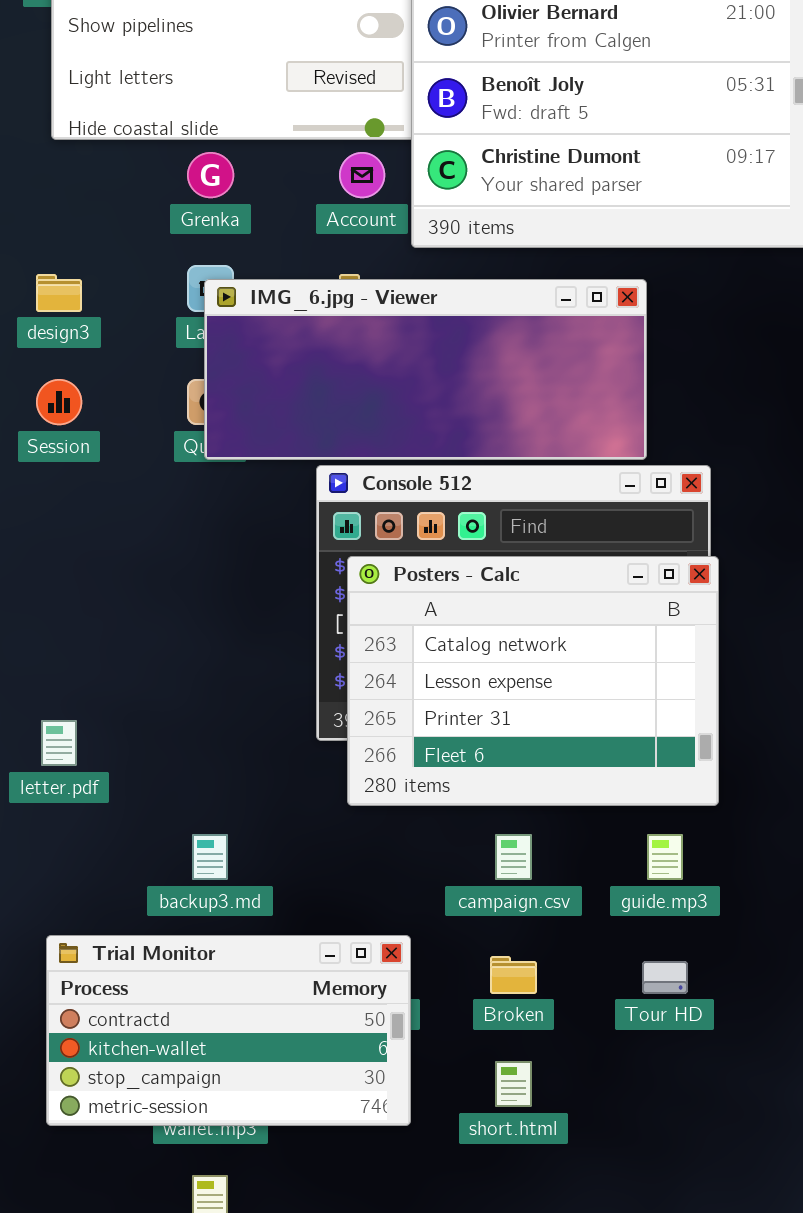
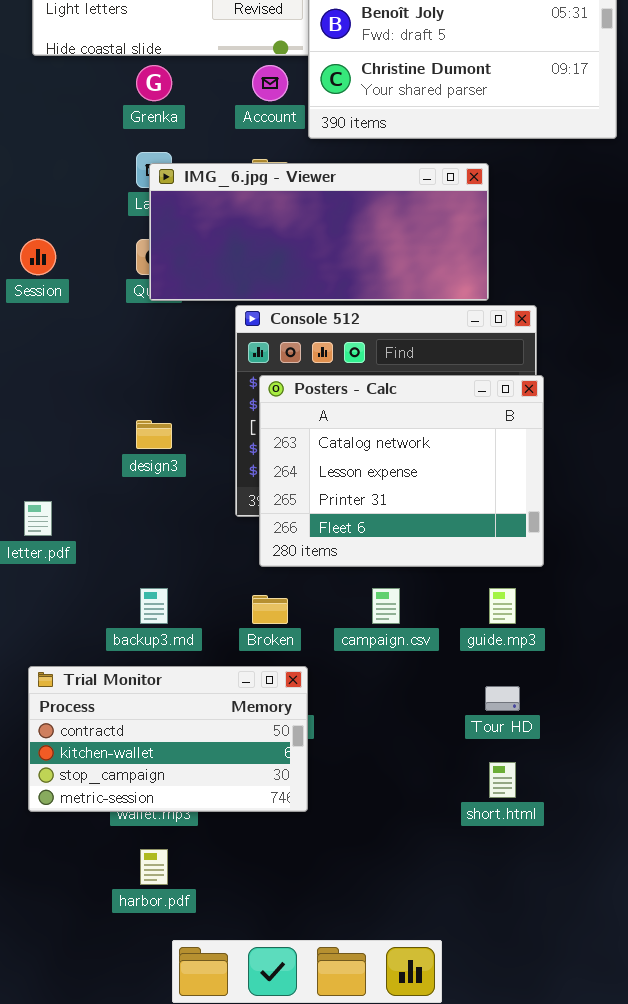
design3: [36,274,82,312] -> [136,420,172,449], moved
Broken: [490,956,537,994] -> [252,595,288,624], moved
short.html: [495,1061,532,1107] -> [489,762,516,798], moved

